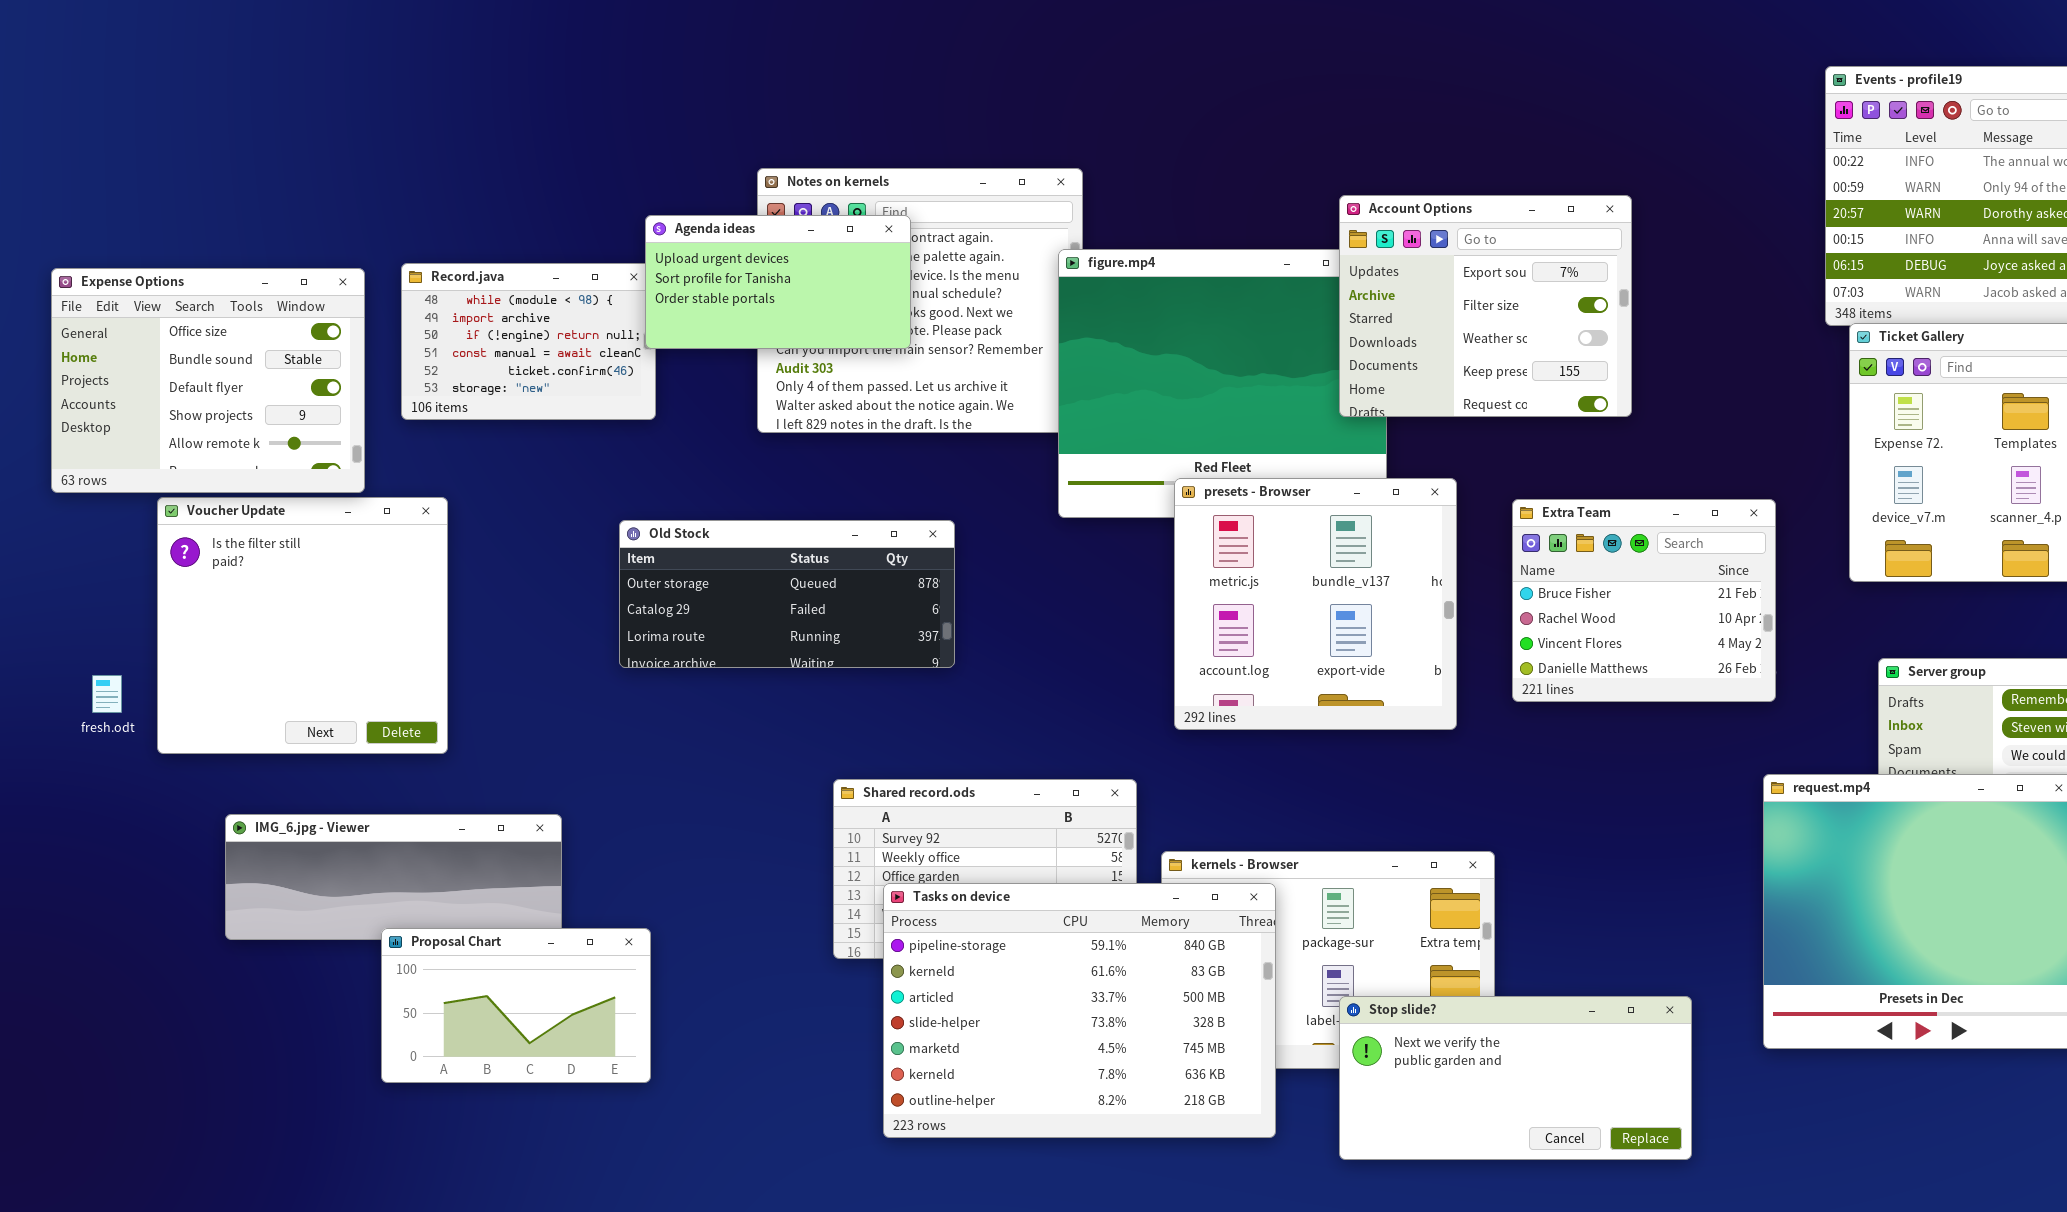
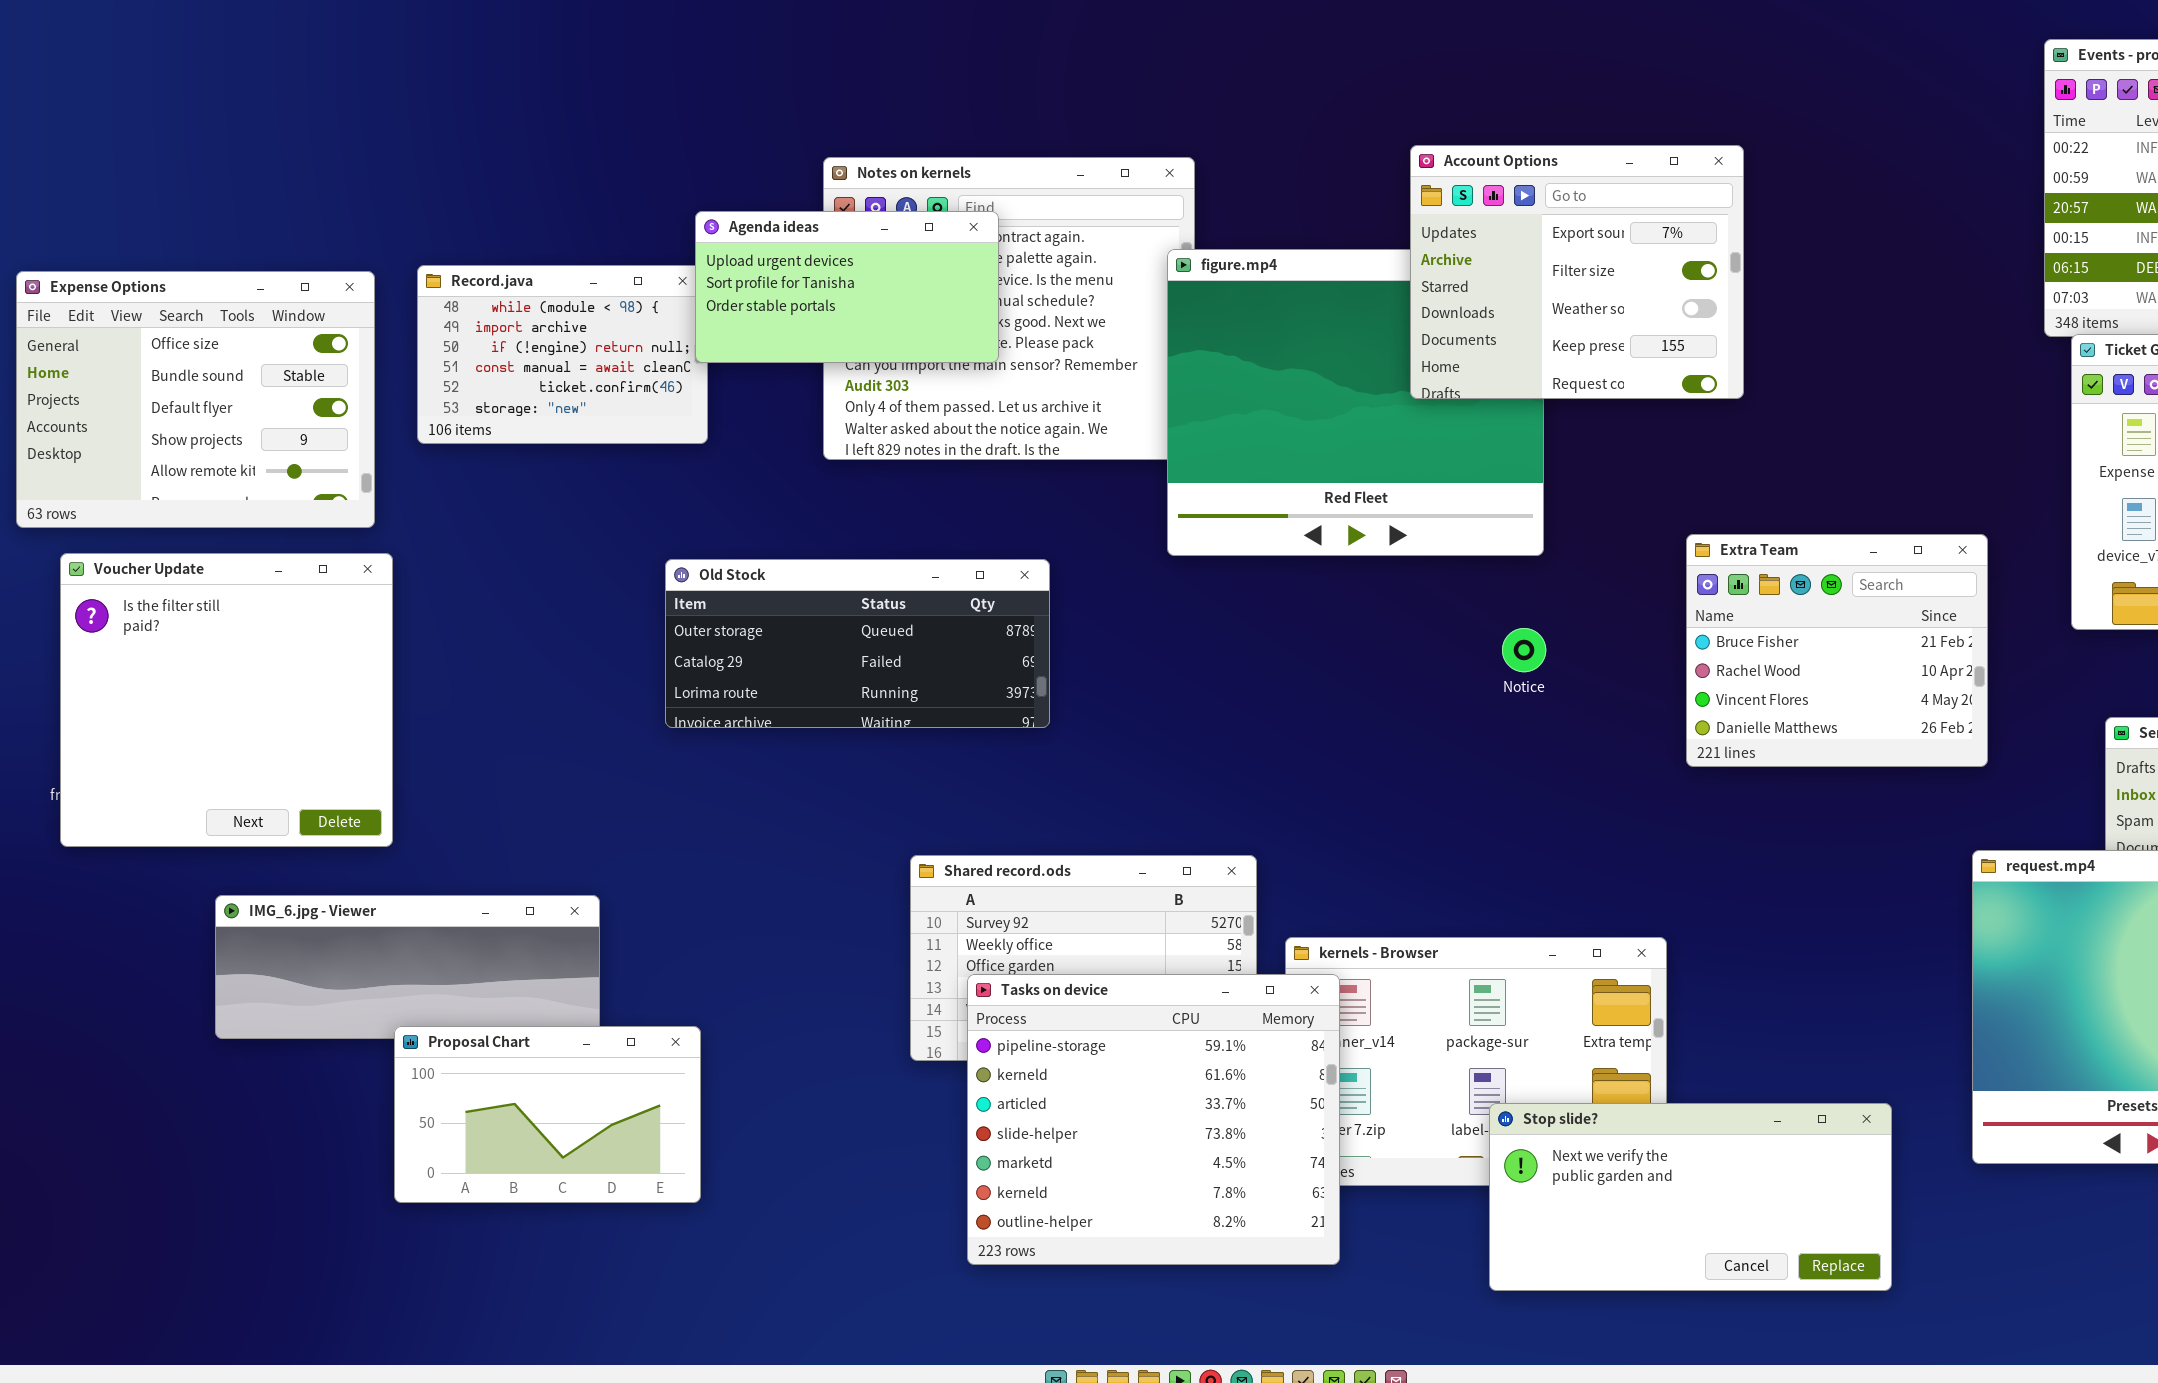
Account Options: [1339,195,1632,417] -> [1410,145,1744,399], moved
presets - Browser: [1174,478,1457,730] -> none, closed
Voucher Update: [157,497,448,754] -> [60,553,393,847], moved
Tasks on device: [883,883,1276,1138] -> [967,974,1340,1265], resized

